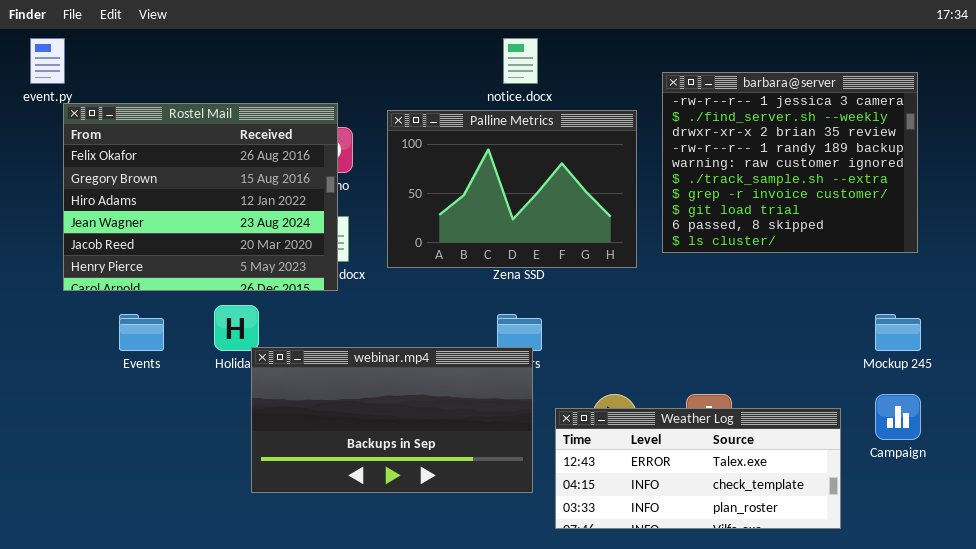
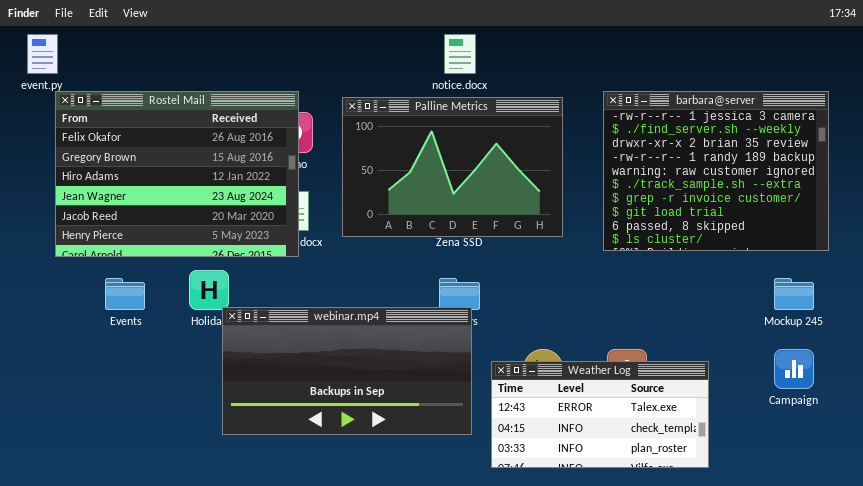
barbara@server: [662,72,918,253] -> [603,91,829,251], moved
Weather Log: [555,408,841,529] -> [491,361,709,468], resized

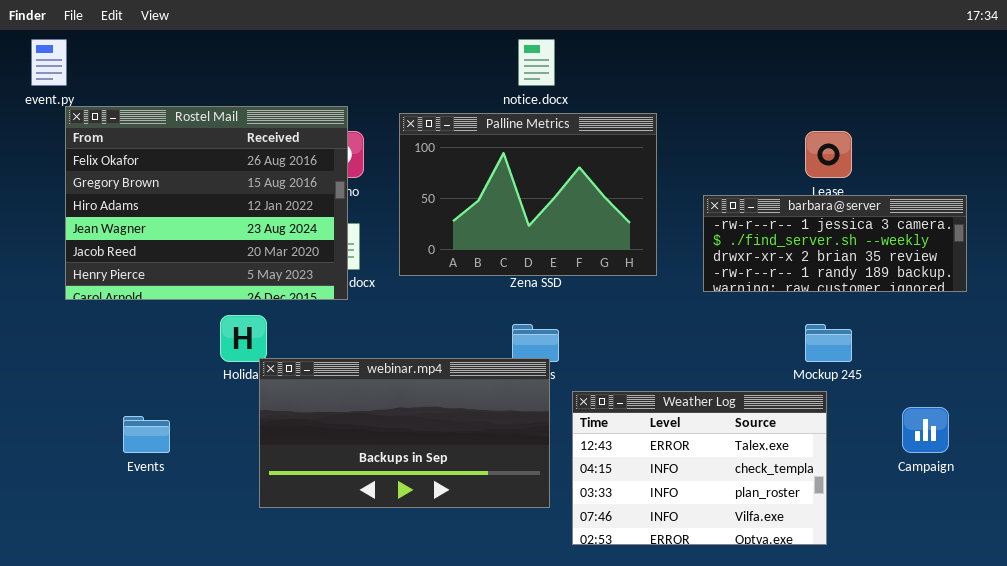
barbara@server: [603,91,829,251] -> [703,195,967,292], resized
Events: [105,278,145,310] -> [123,416,170,453], moved
Mockup 245: [774,278,814,310] -> [805,324,852,362], moved
Weather Log: [491,361,709,468] -> [572,391,827,545], resized

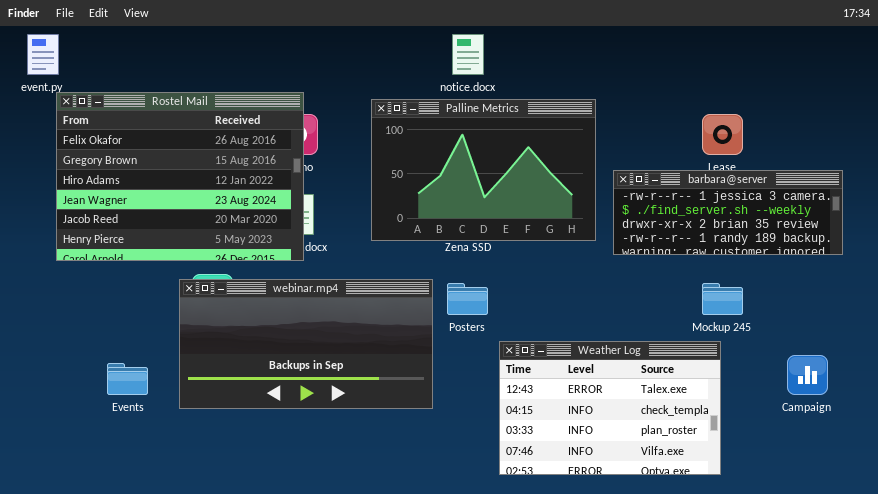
Palline Metrics: [399,113,657,276] -> [371,99,596,241], moved
webinar.mp4: [259,358,550,508] -> [179,279,433,409], moved

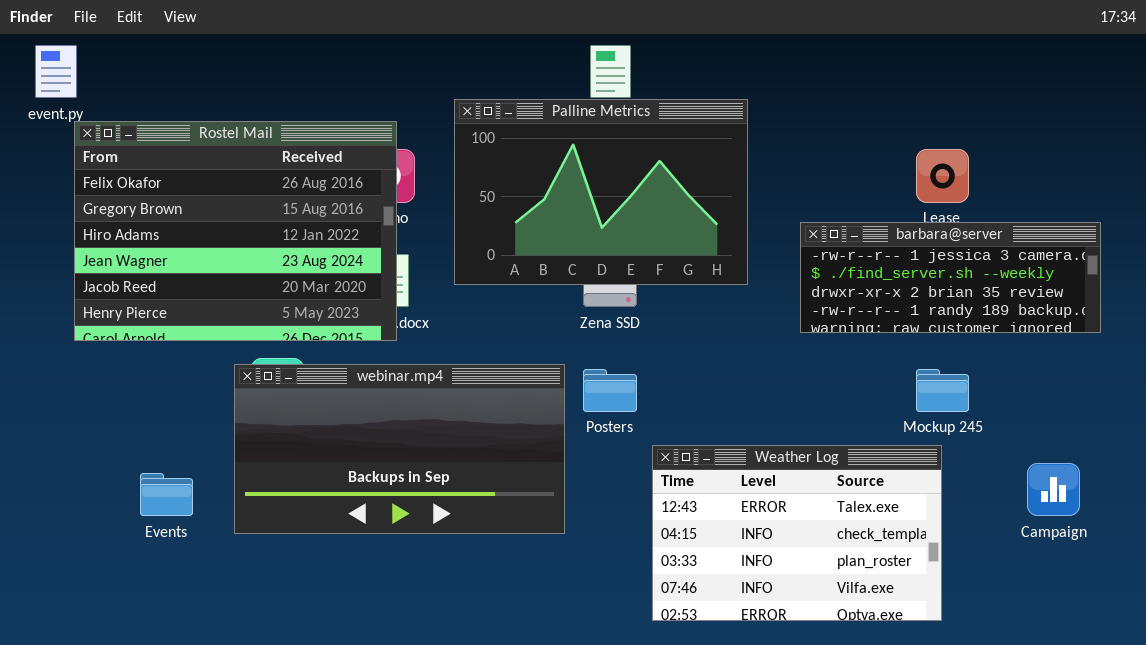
Palline Metrics: [371,99,596,241] -> [454,99,748,285], moved

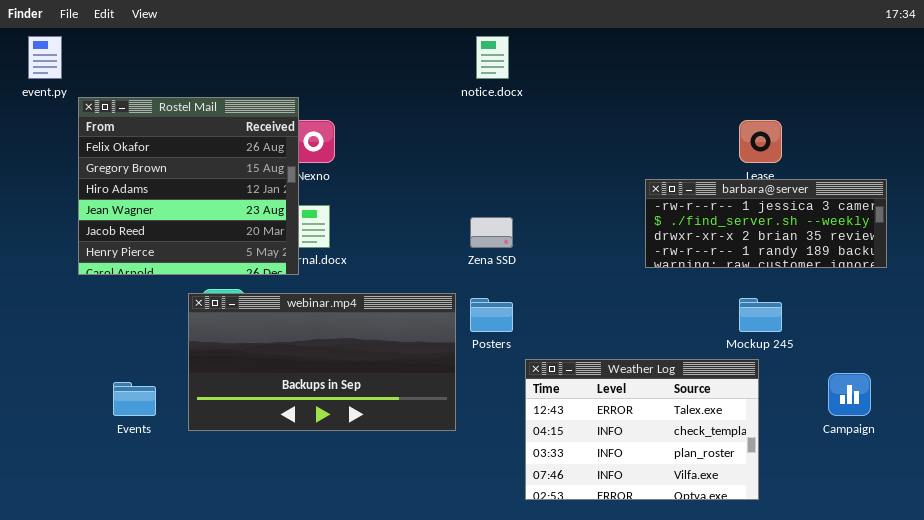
Palline Metrics: [454,99,748,285] -> none, closed
Rostel Mail: [74,121,397,341] -> [78,97,299,275], moved, resized

